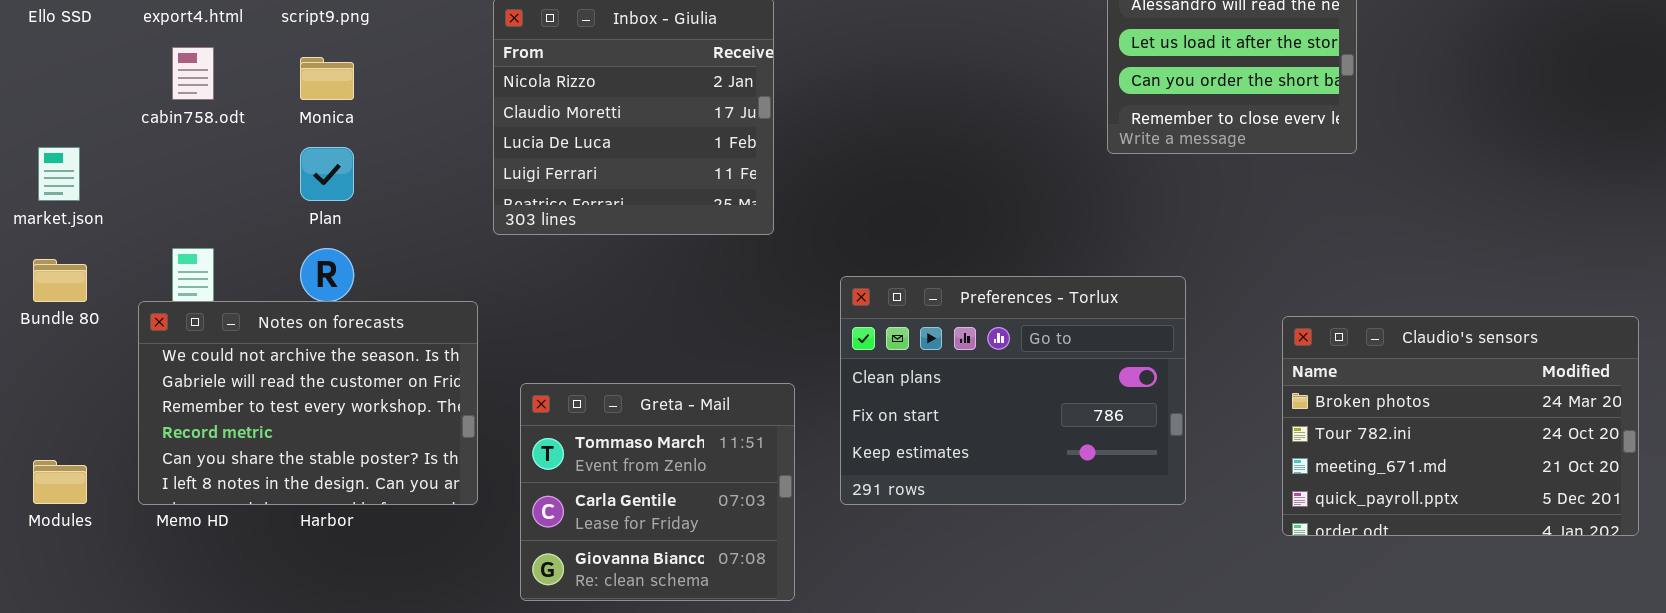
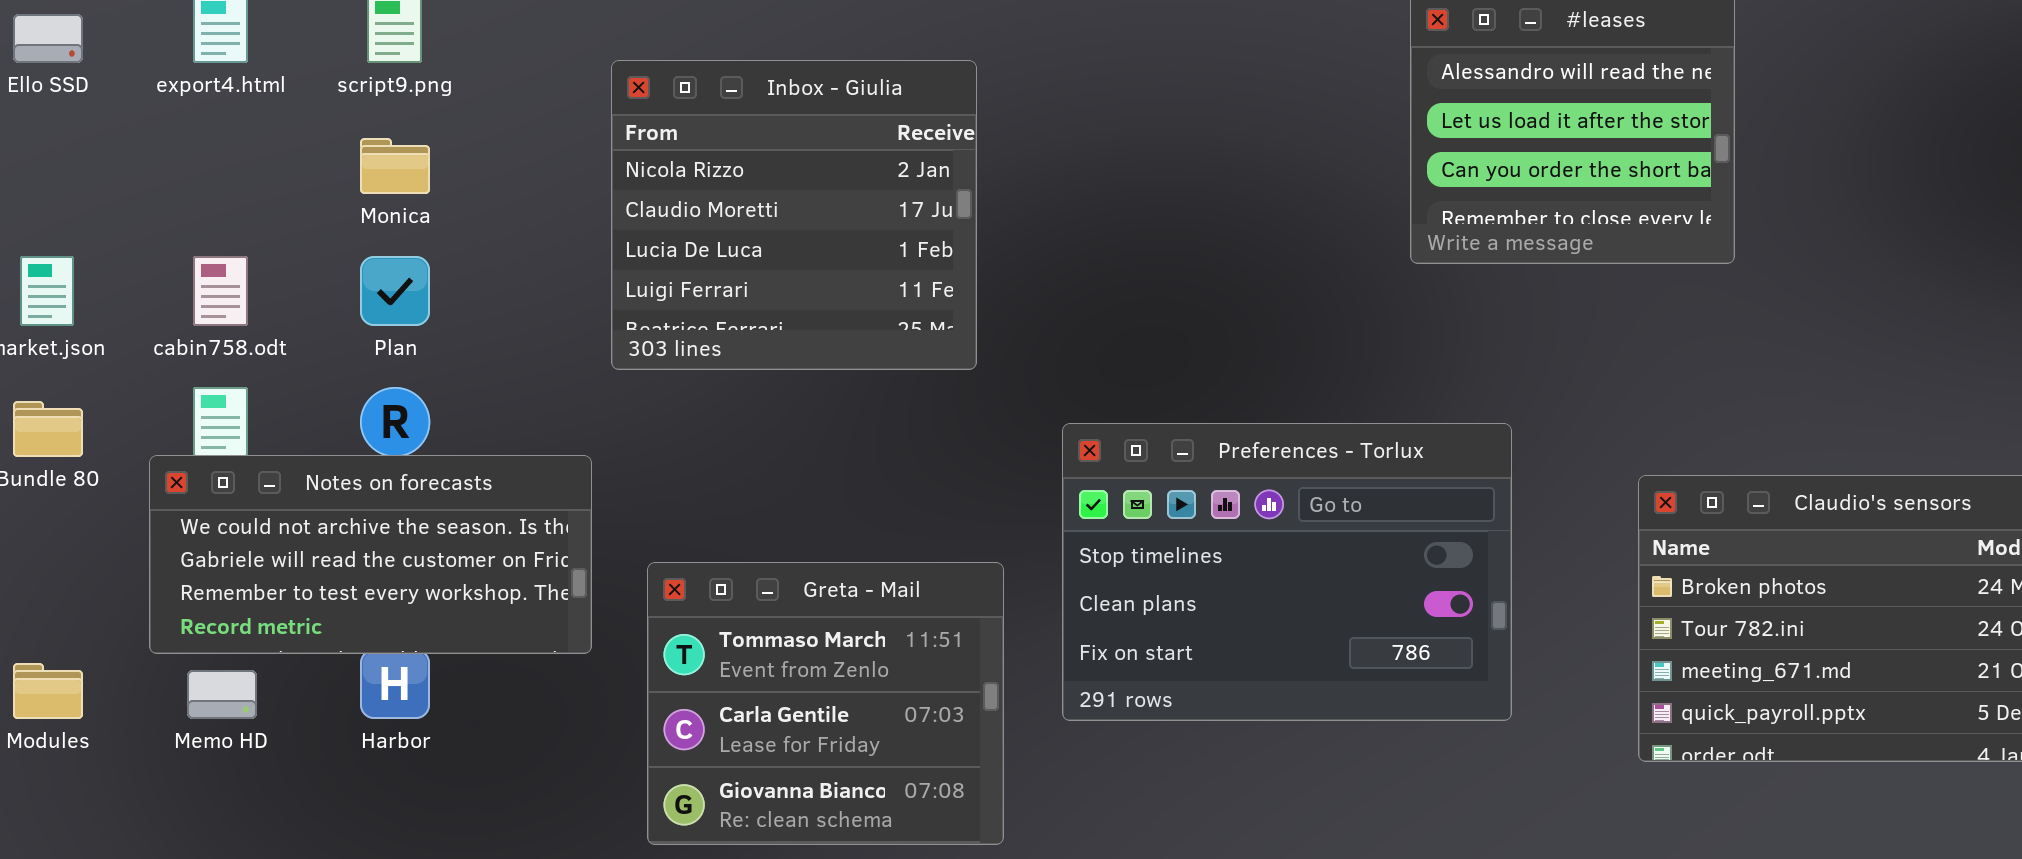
cabin758.odt: [172,47,214,100] -> [193,256,248,326], moved
Preferences - Torlux: [840,276,1186,505] -> [1062,423,1512,721], scrolled up 1 row
Notes on forecasts: [138,301,478,505] -> [149,455,592,654], resized

